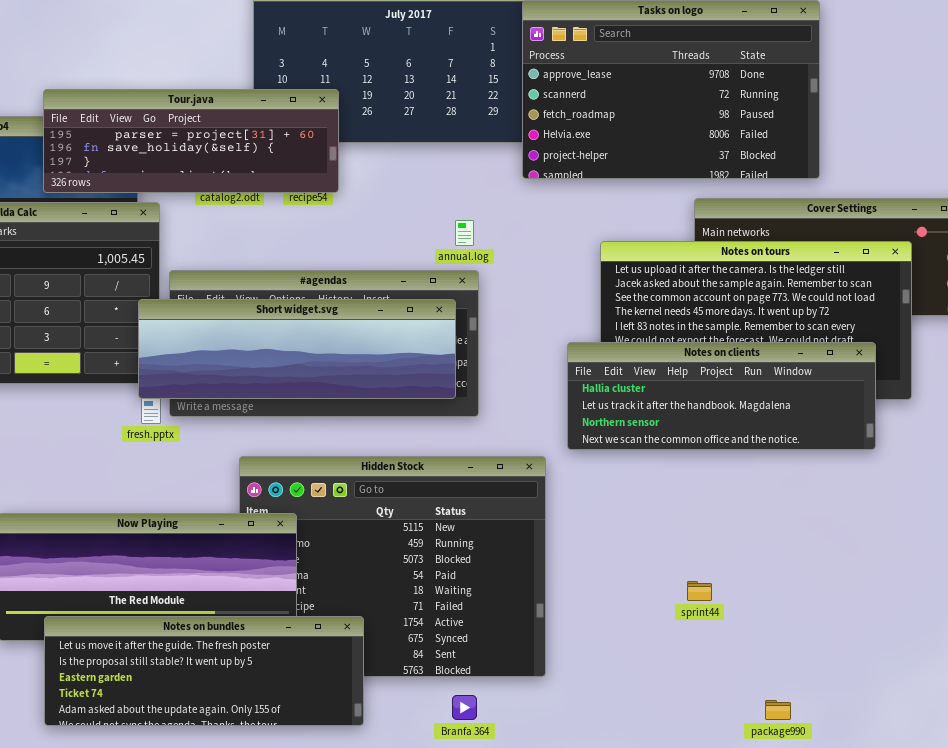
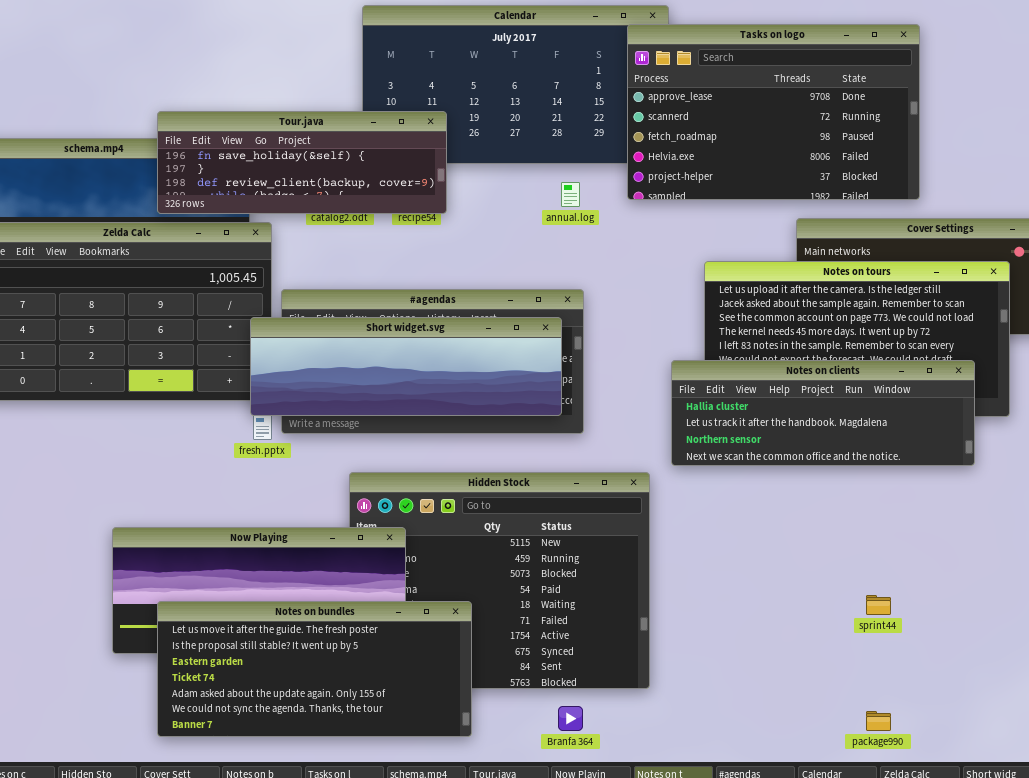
Tour.java: [43,89,339,193] -> [157,111,447,214], scrolled down 1 row
annual.log: [455,220,474,246] -> [561,182,580,207], moved
sprint44: [687,581,712,601] -> [866,595,891,615], moved
Notes on bundles: [44,616,364,726] -> [157,601,472,737], resized

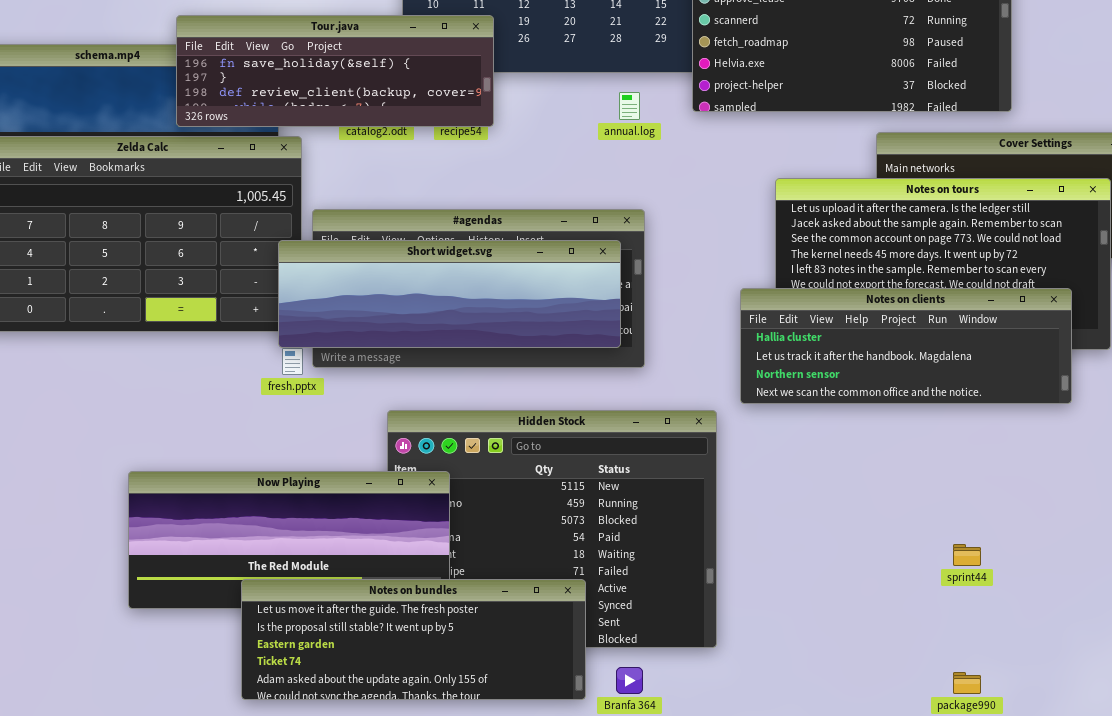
Notes on bundles: [157,601,472,737] -> [241,579,586,700], moved, resized

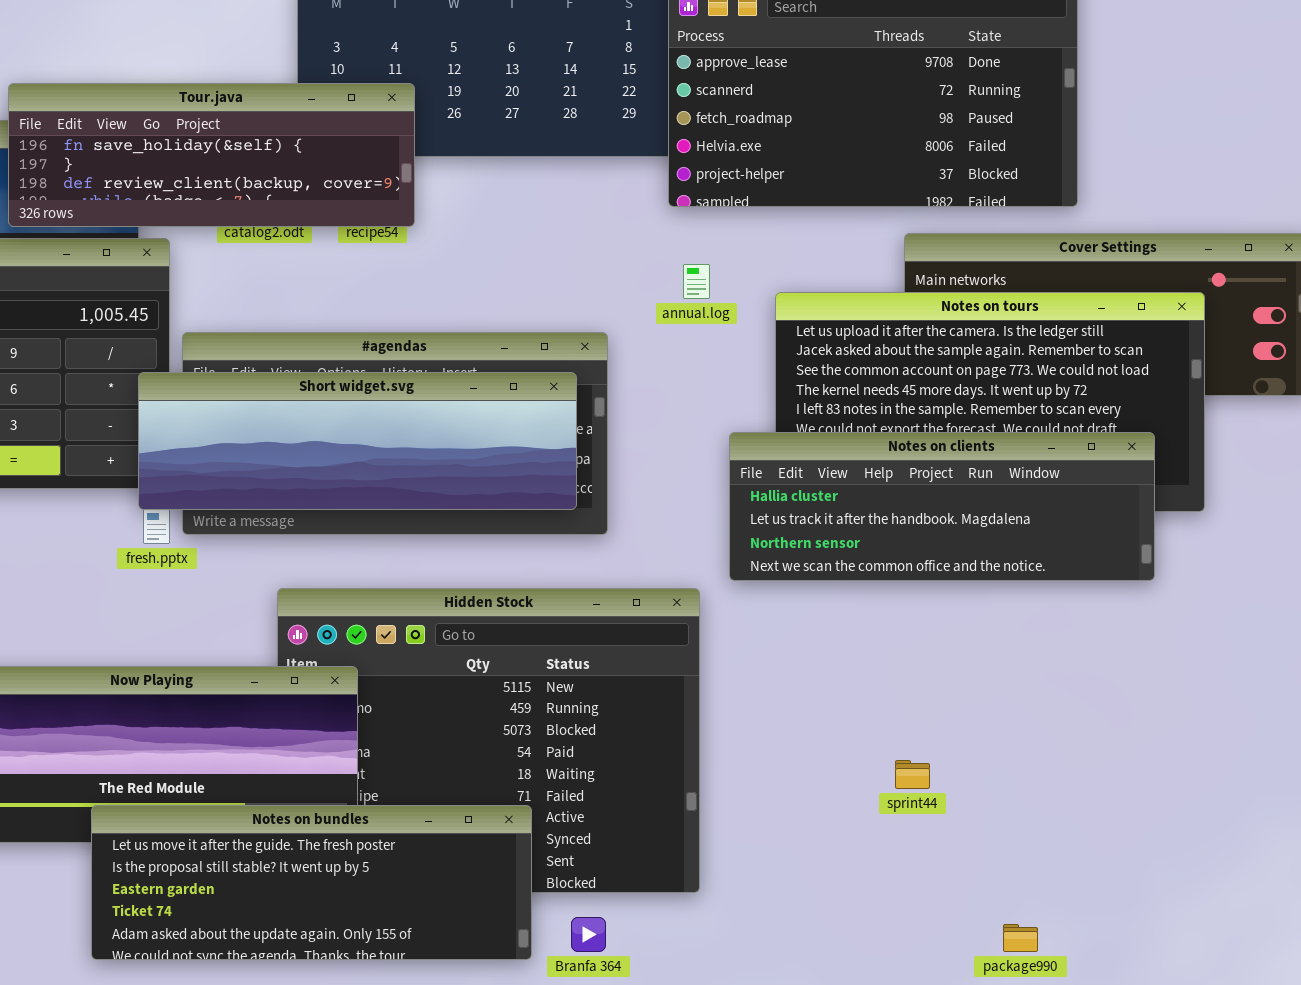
annual.log: [619,92,640,120] -> [683,264,710,299], moved
sprint44: [953,544,981,566] -> [895,760,930,789], moved

